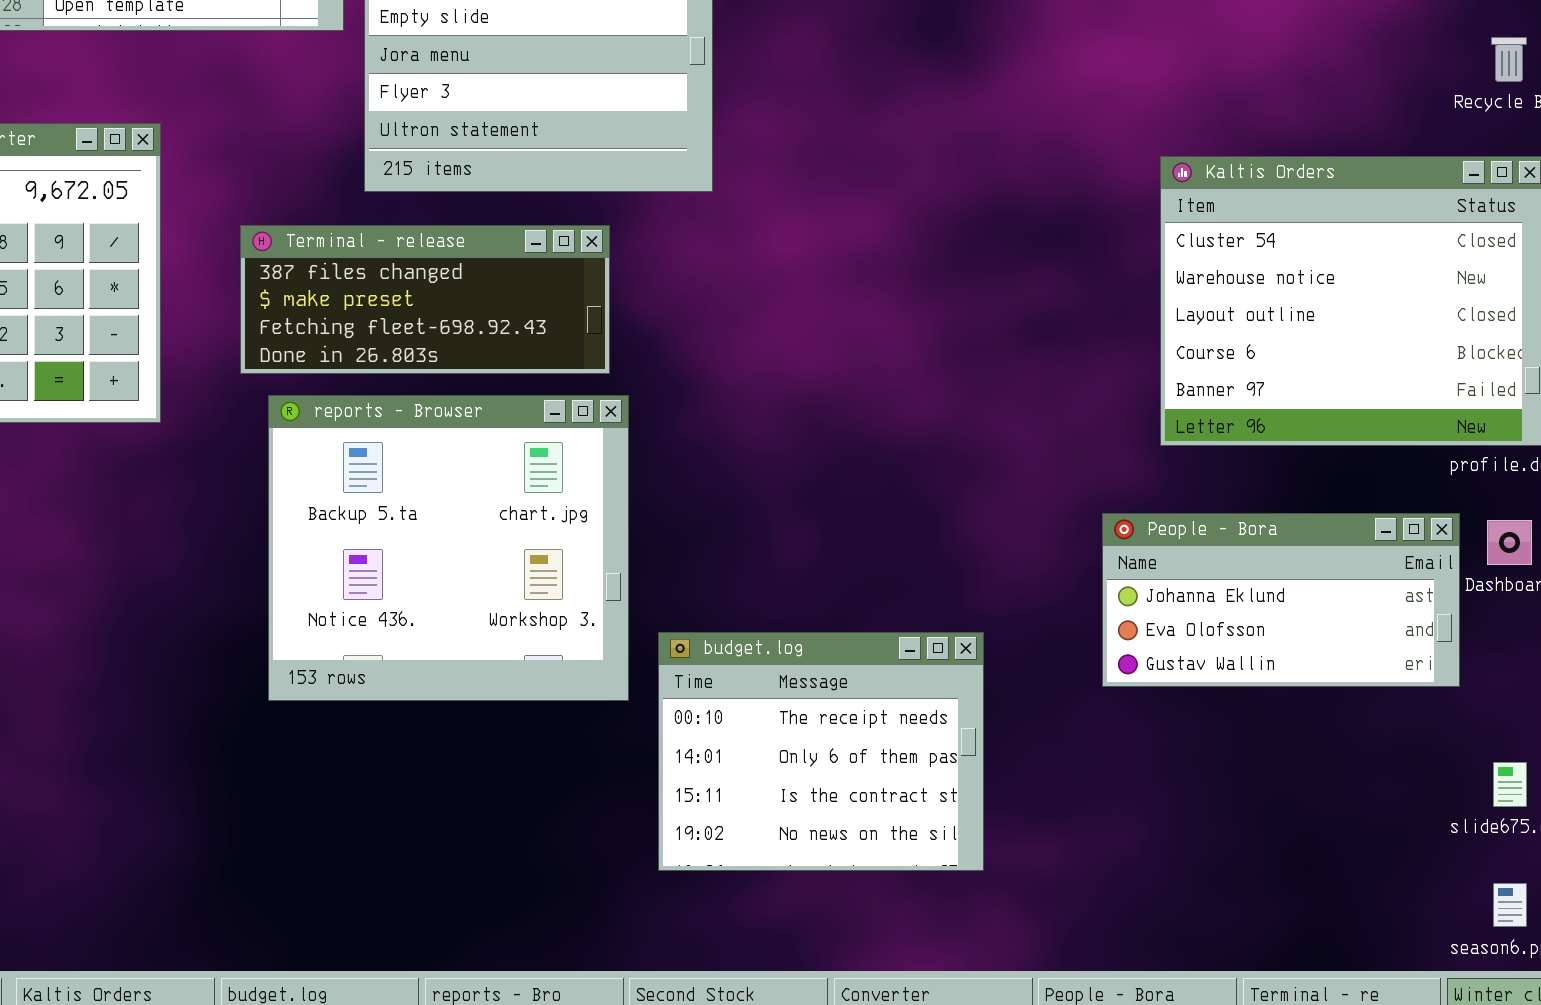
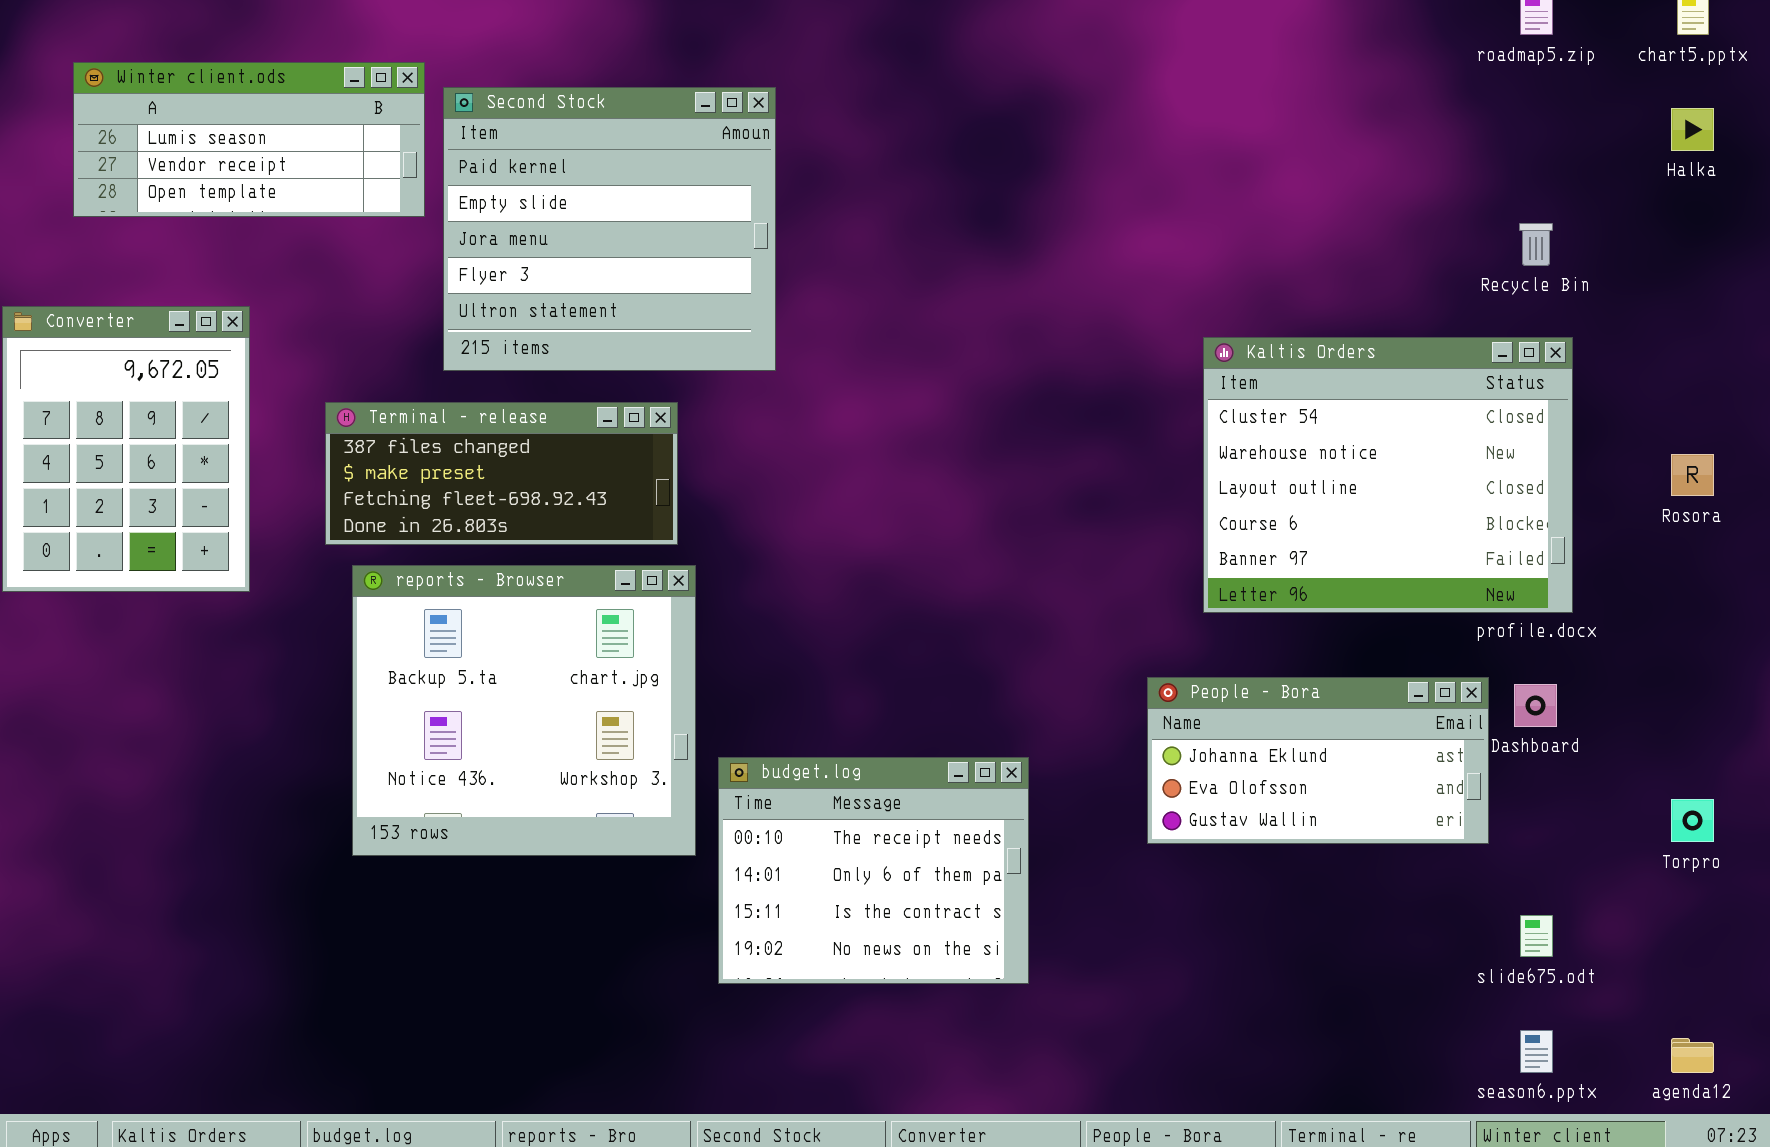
budget.log: [658,632,984,871] -> [718,757,1029,984], moved

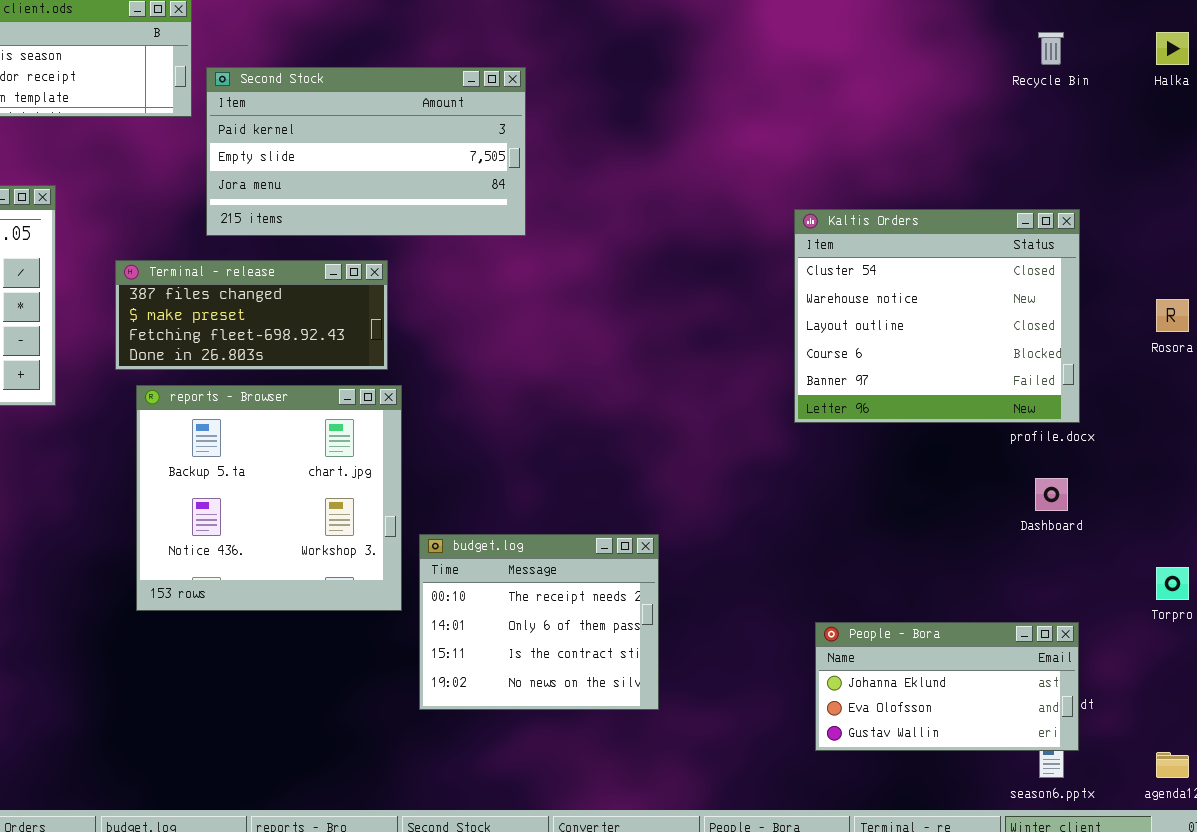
Second Stock: [443,87,776,371] -> [206,67,526,236], resized
Recycle Bin: [1519,223,1553,266] -> [1038,32,1064,65], moved
People - Bora: [1147,677,1489,844] -> [815,622,1079,751], moved

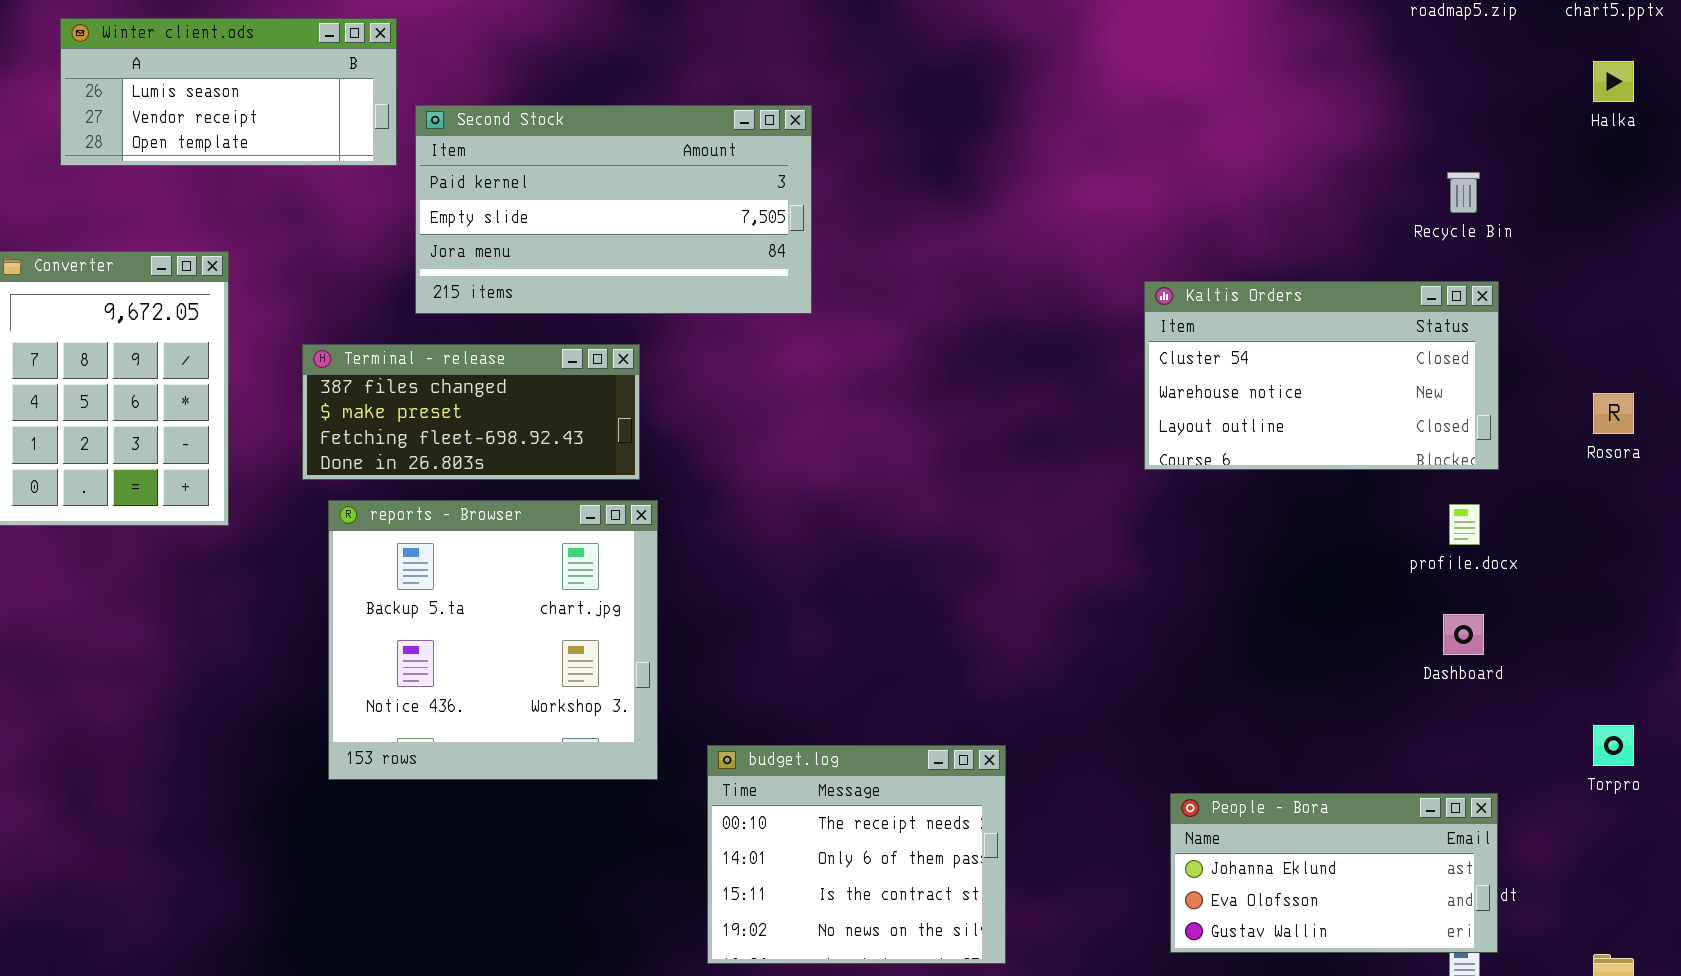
Recycle Bin: [1038,32,1064,65] -> [1447,172,1480,213], moved
Kaltis Orders: [794,209,1080,423] -> [1144,281,1499,470], resized
budget.log: [419,534,659,710] -> [707,745,1006,964], moved

